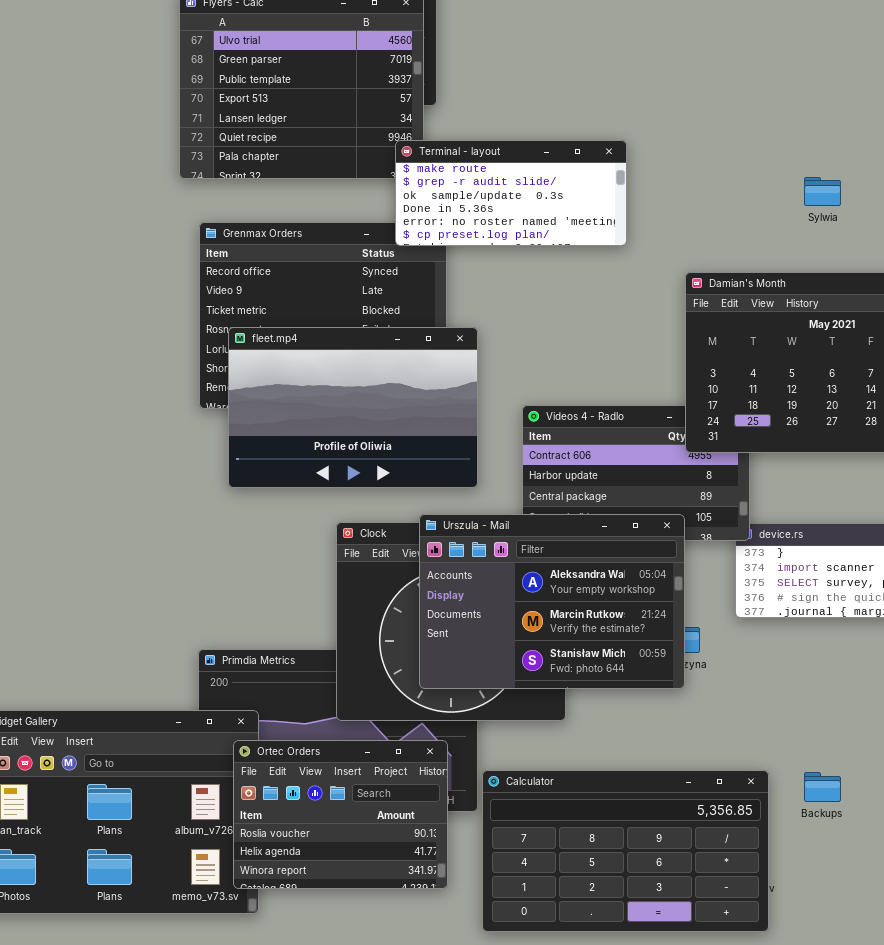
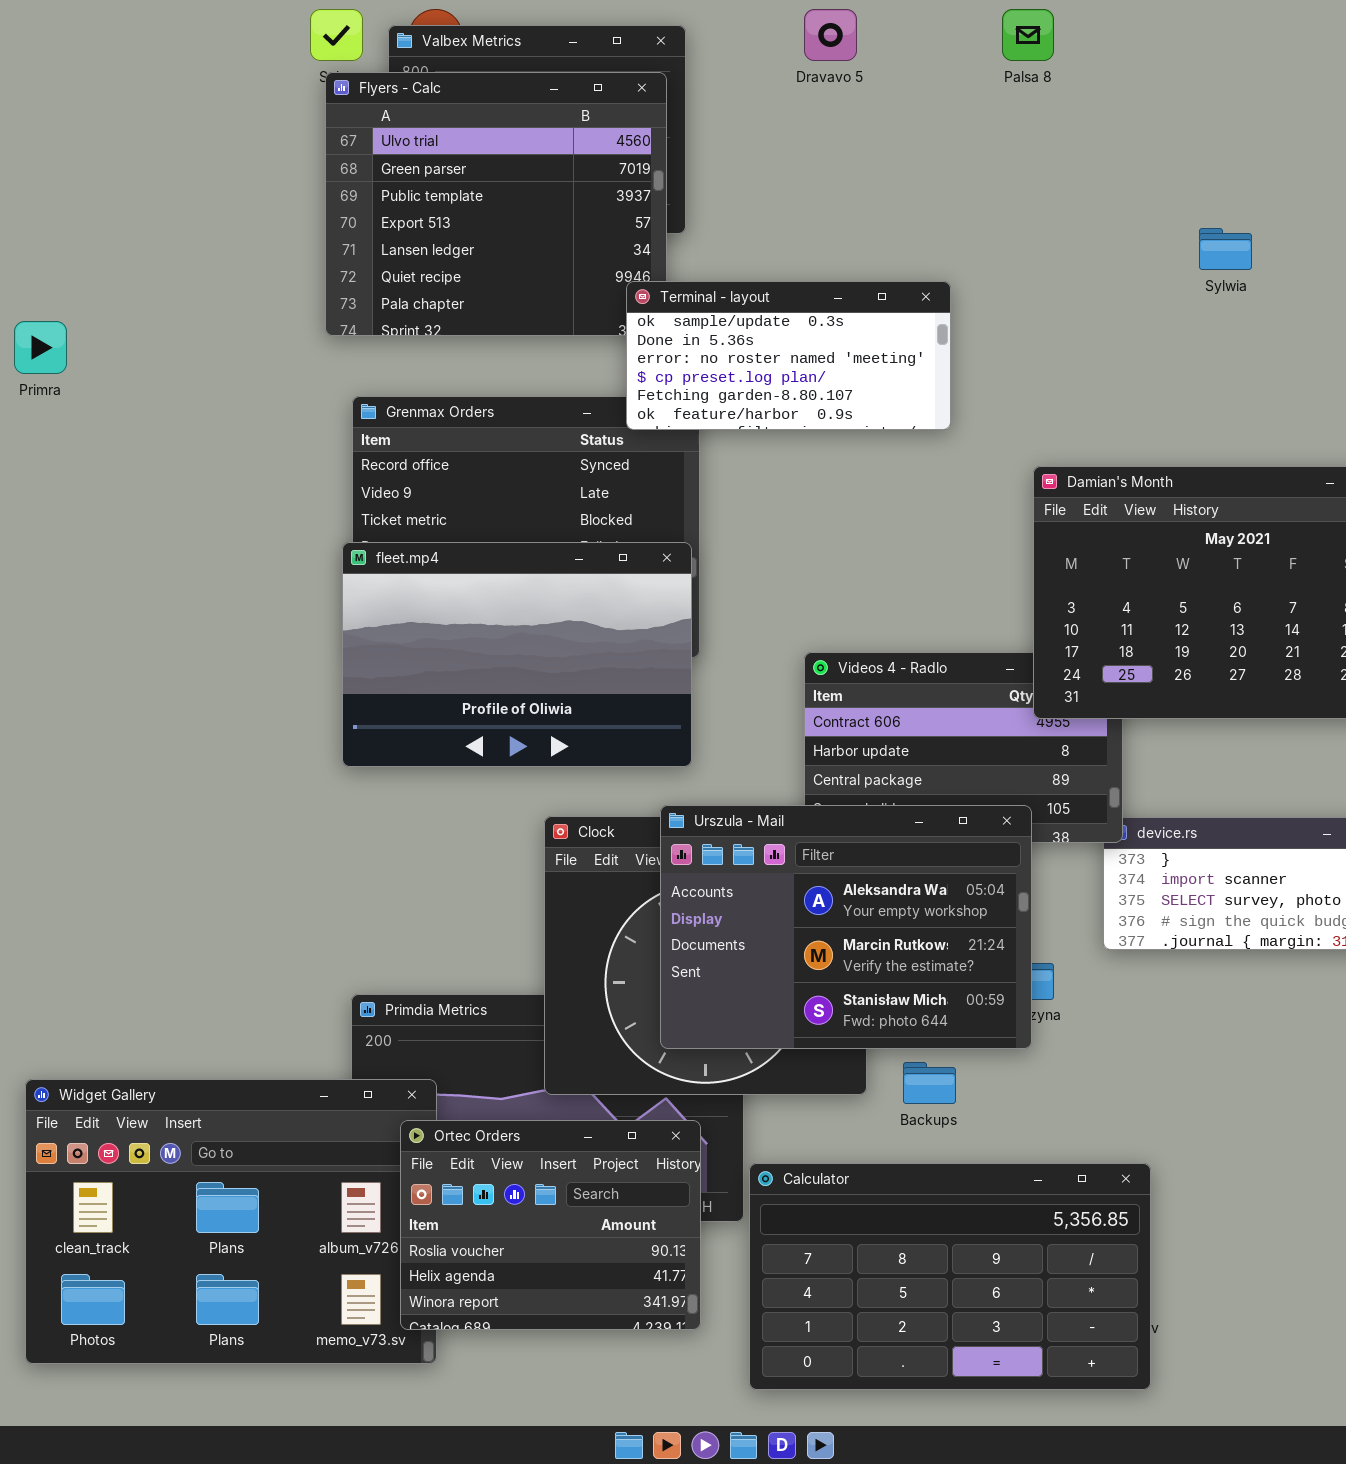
Terminal - layout: [395,140,627,246] -> [626,281,951,430], scrolled down 2 rows
Sylwia: [804,177,841,206] -> [1199,228,1252,270], moved
fleet.mp4: [228,327,478,488] -> [342,542,692,767], moved
Backups: [804,772,841,802] -> [903,1062,956,1104], moved

